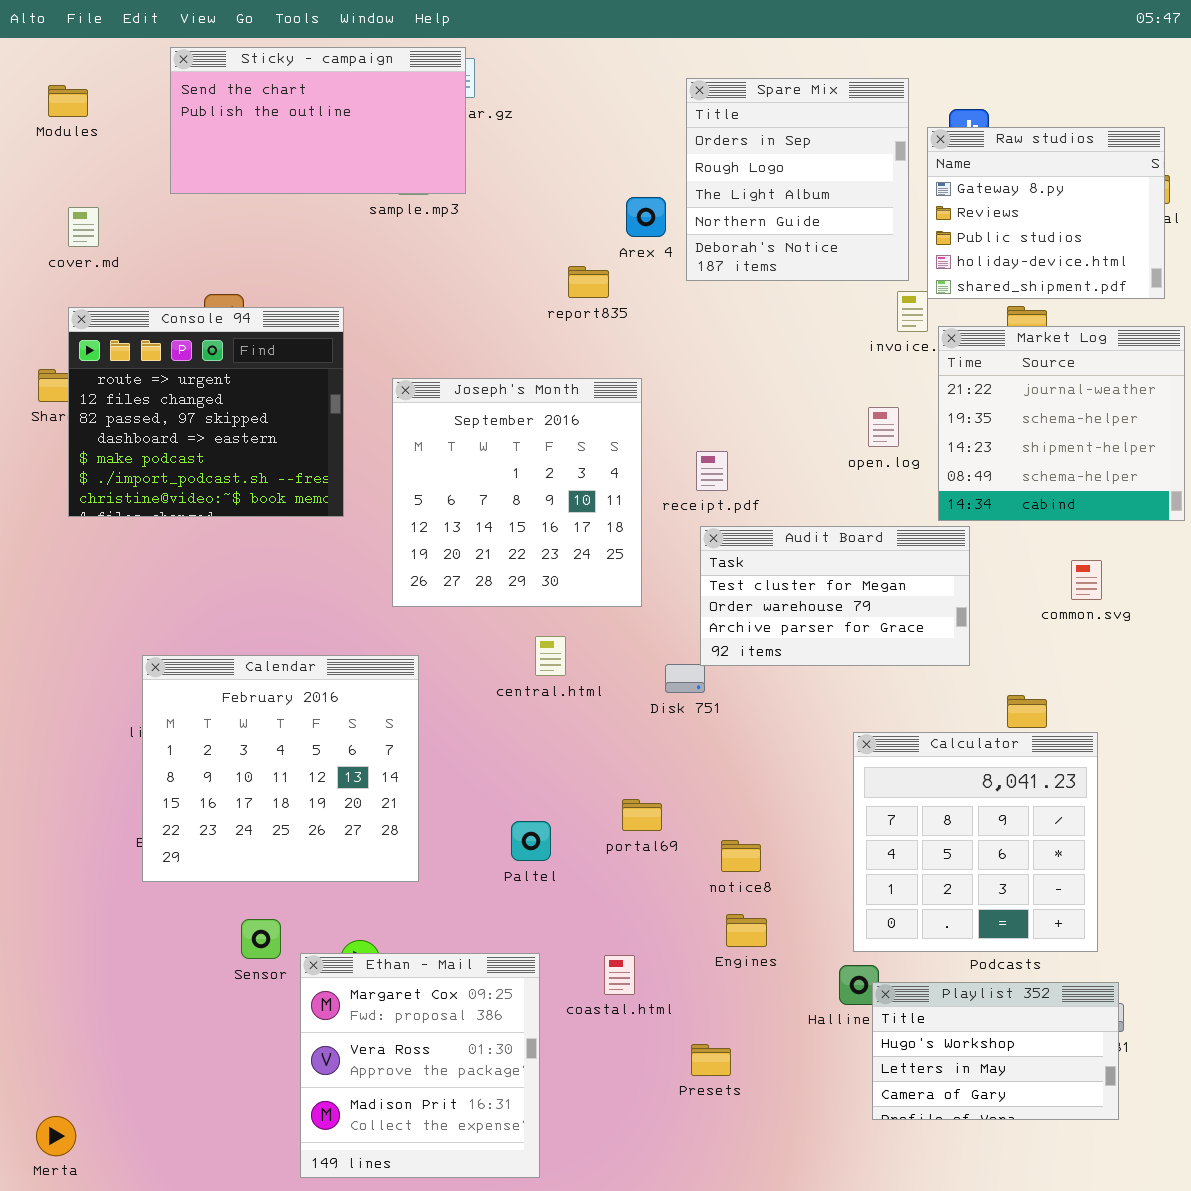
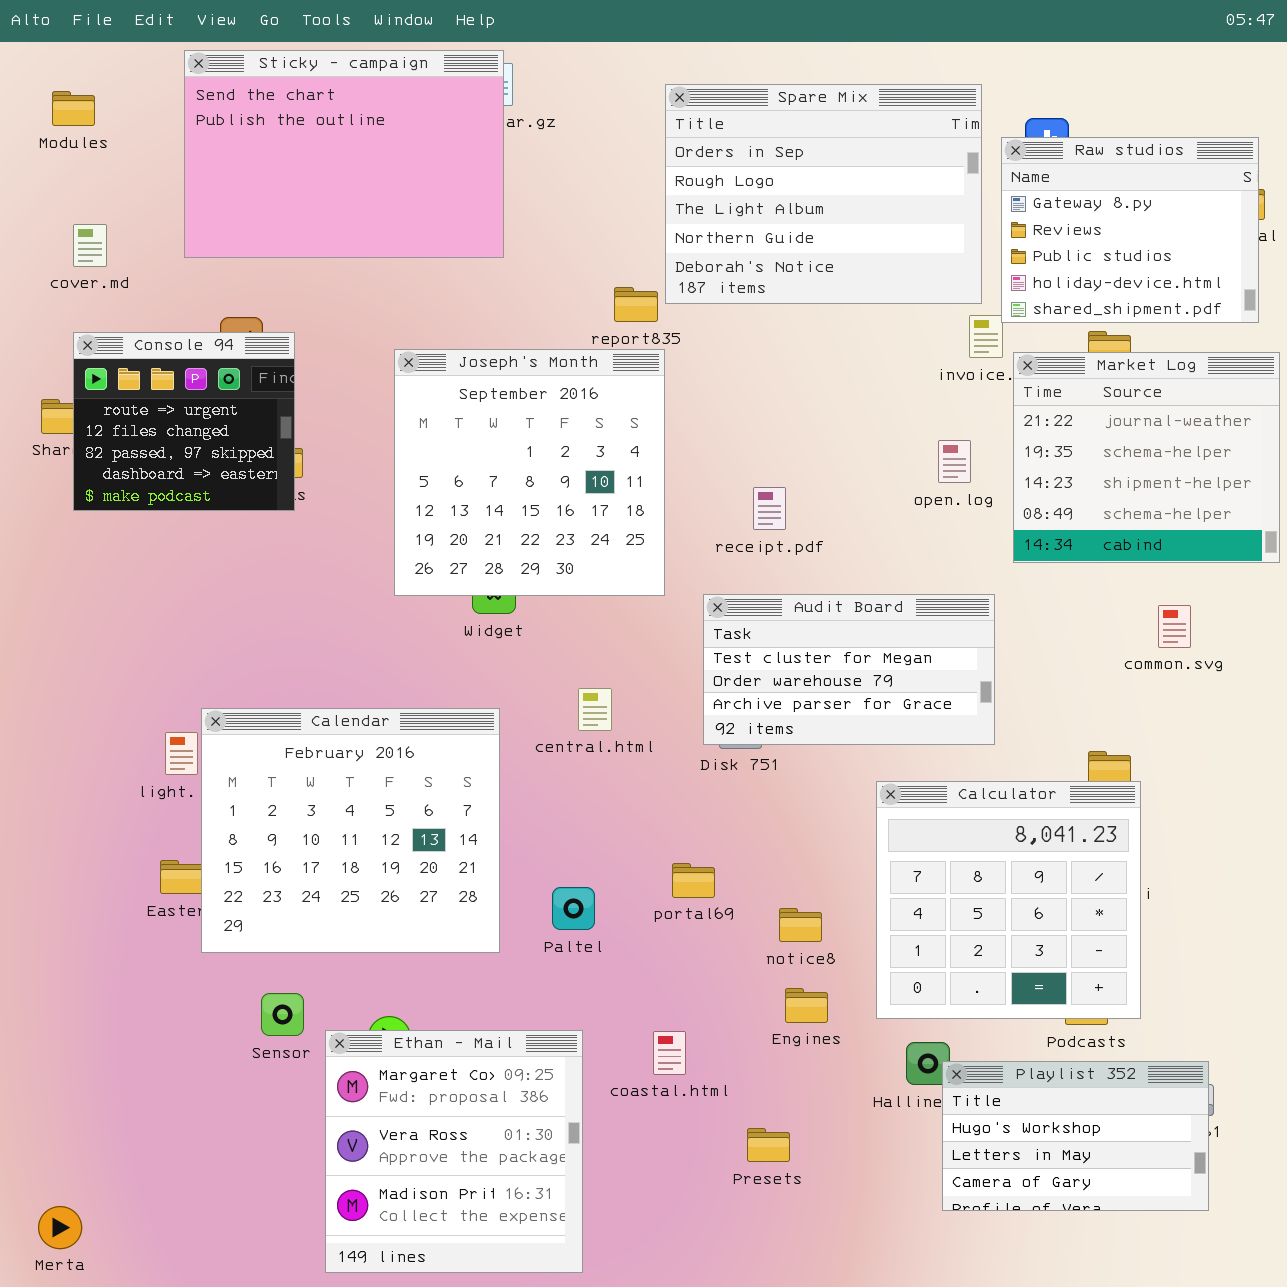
Sticky - campaign: [170,47,466,194] -> [184,50,504,258], resized
Spare Mix: [686,78,909,281] -> [665,84,982,304], resized
Console 94: [68,307,344,517] -> [73,332,295,511], resized
Joseph's Month: [392,378,642,607] -> [394,349,665,596], moved
Audit Board: [700,526,970,666] -> [703,594,995,745], moved
Calendar: [142,655,419,882] -> [201,708,500,953], moved
Calculator: [853,732,1098,952] -> [876,781,1141,1019], moved

